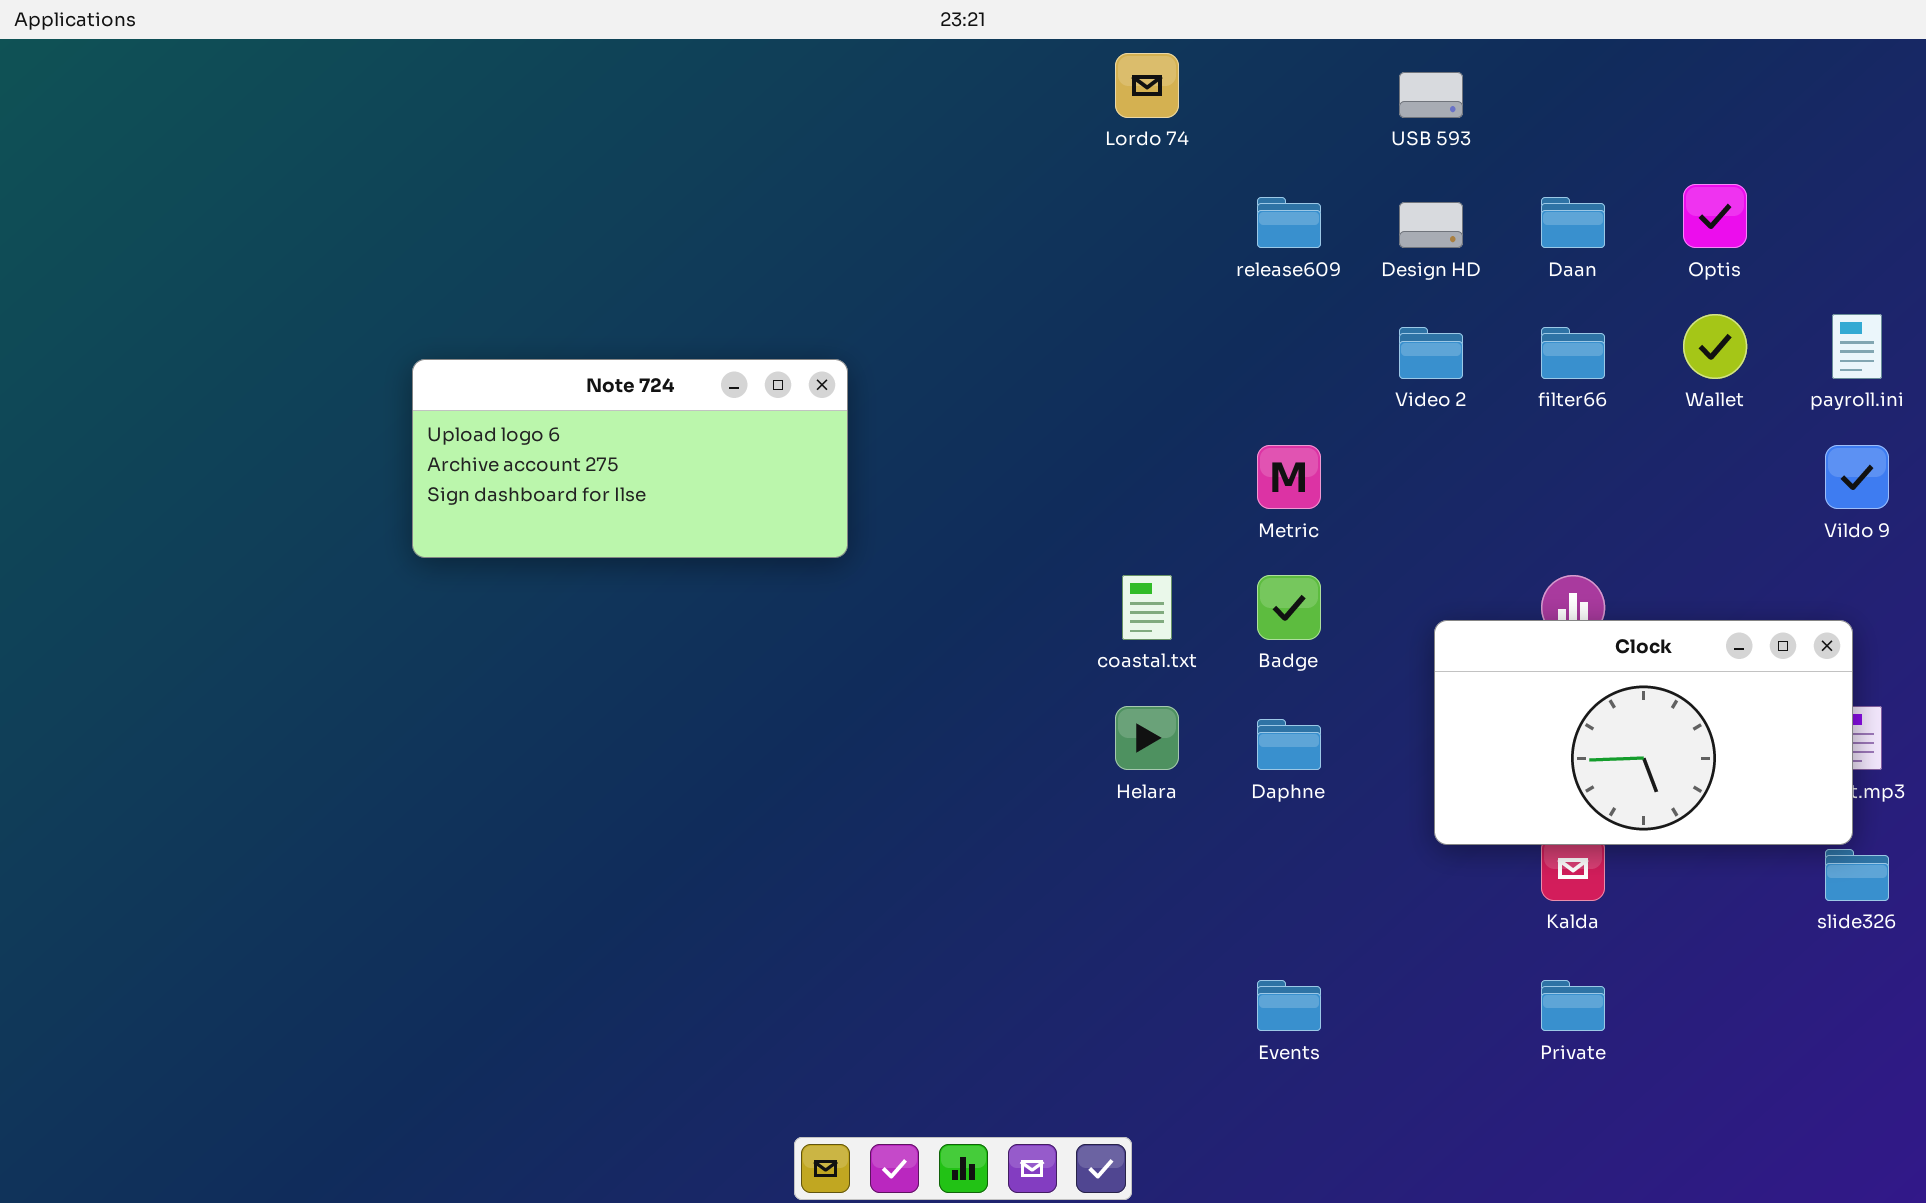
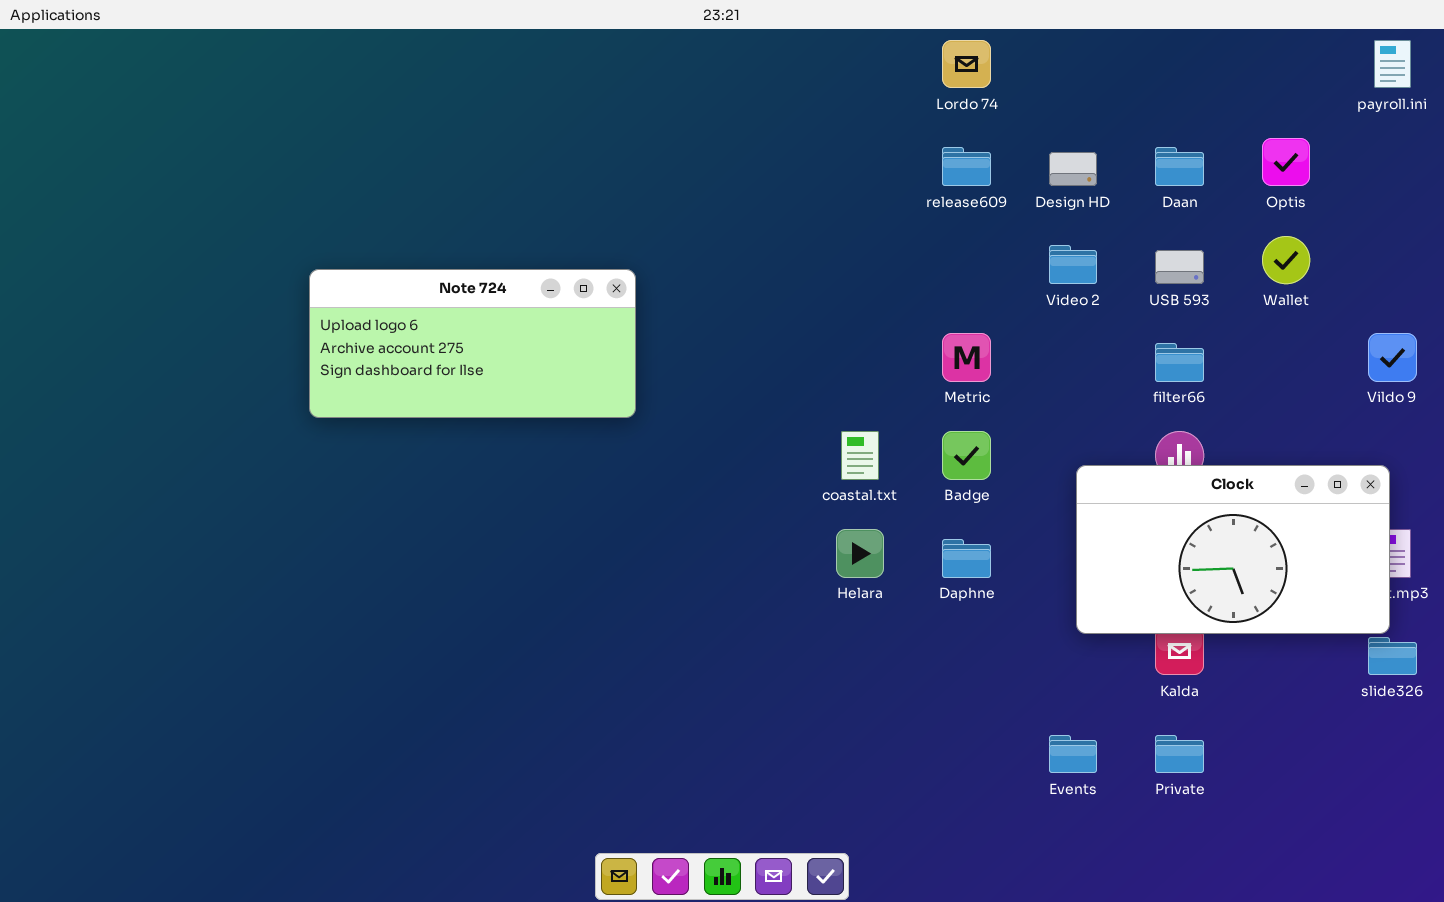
Lordo 74: [1115,53,1179,118] -> [942,40,991,88], moved
USB 593: [1399,72,1463,118] -> [1155,250,1204,284], moved
payroll.ini: [1832,314,1882,379] -> [1374,40,1411,88], moved
filter66: [1541,327,1605,379] -> [1155,343,1204,382], moved
Events: [1257,980,1321,1031] -> [1049,735,1097,773], moved

